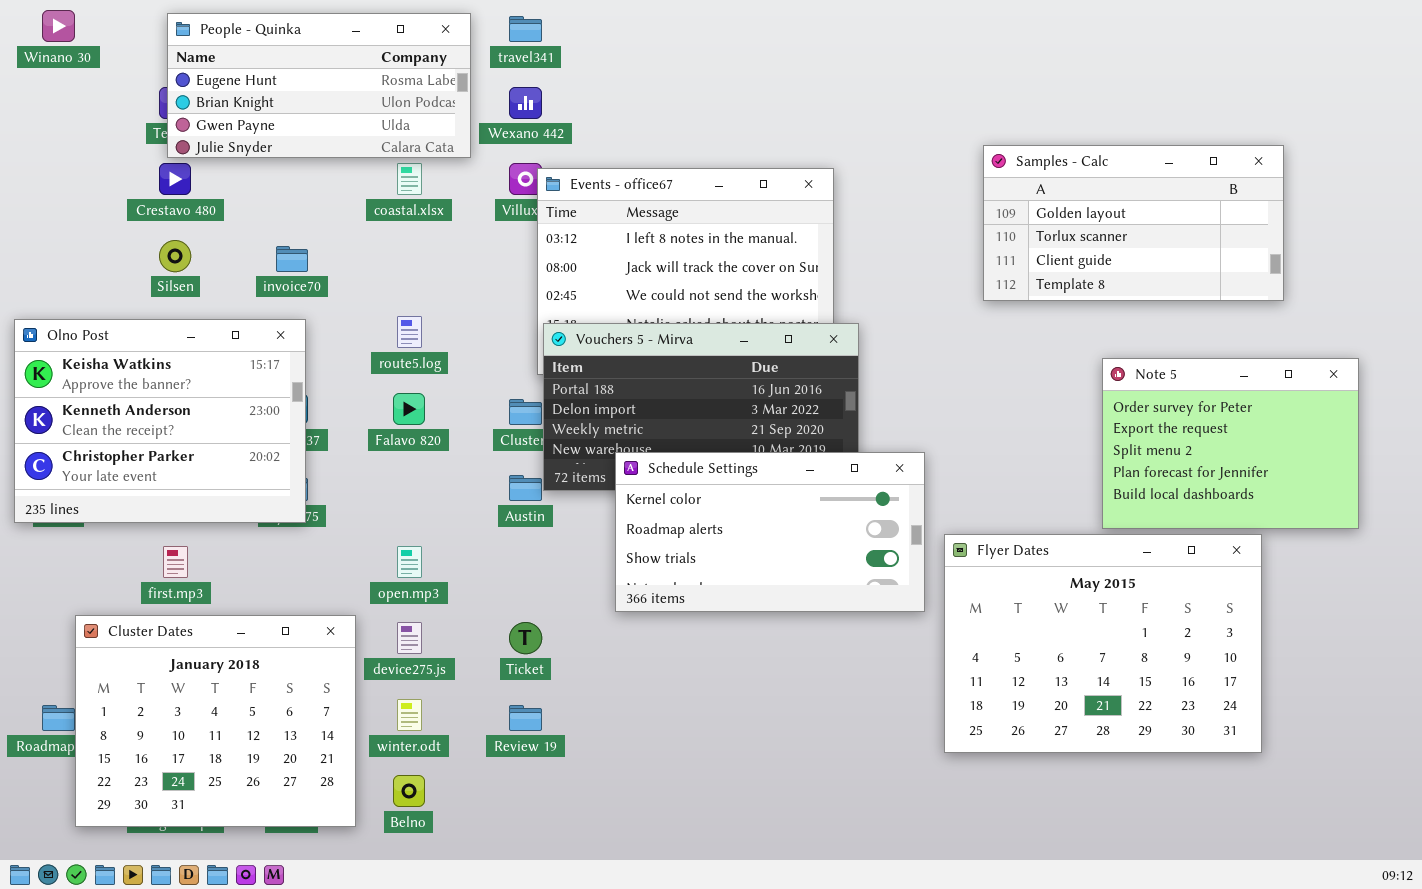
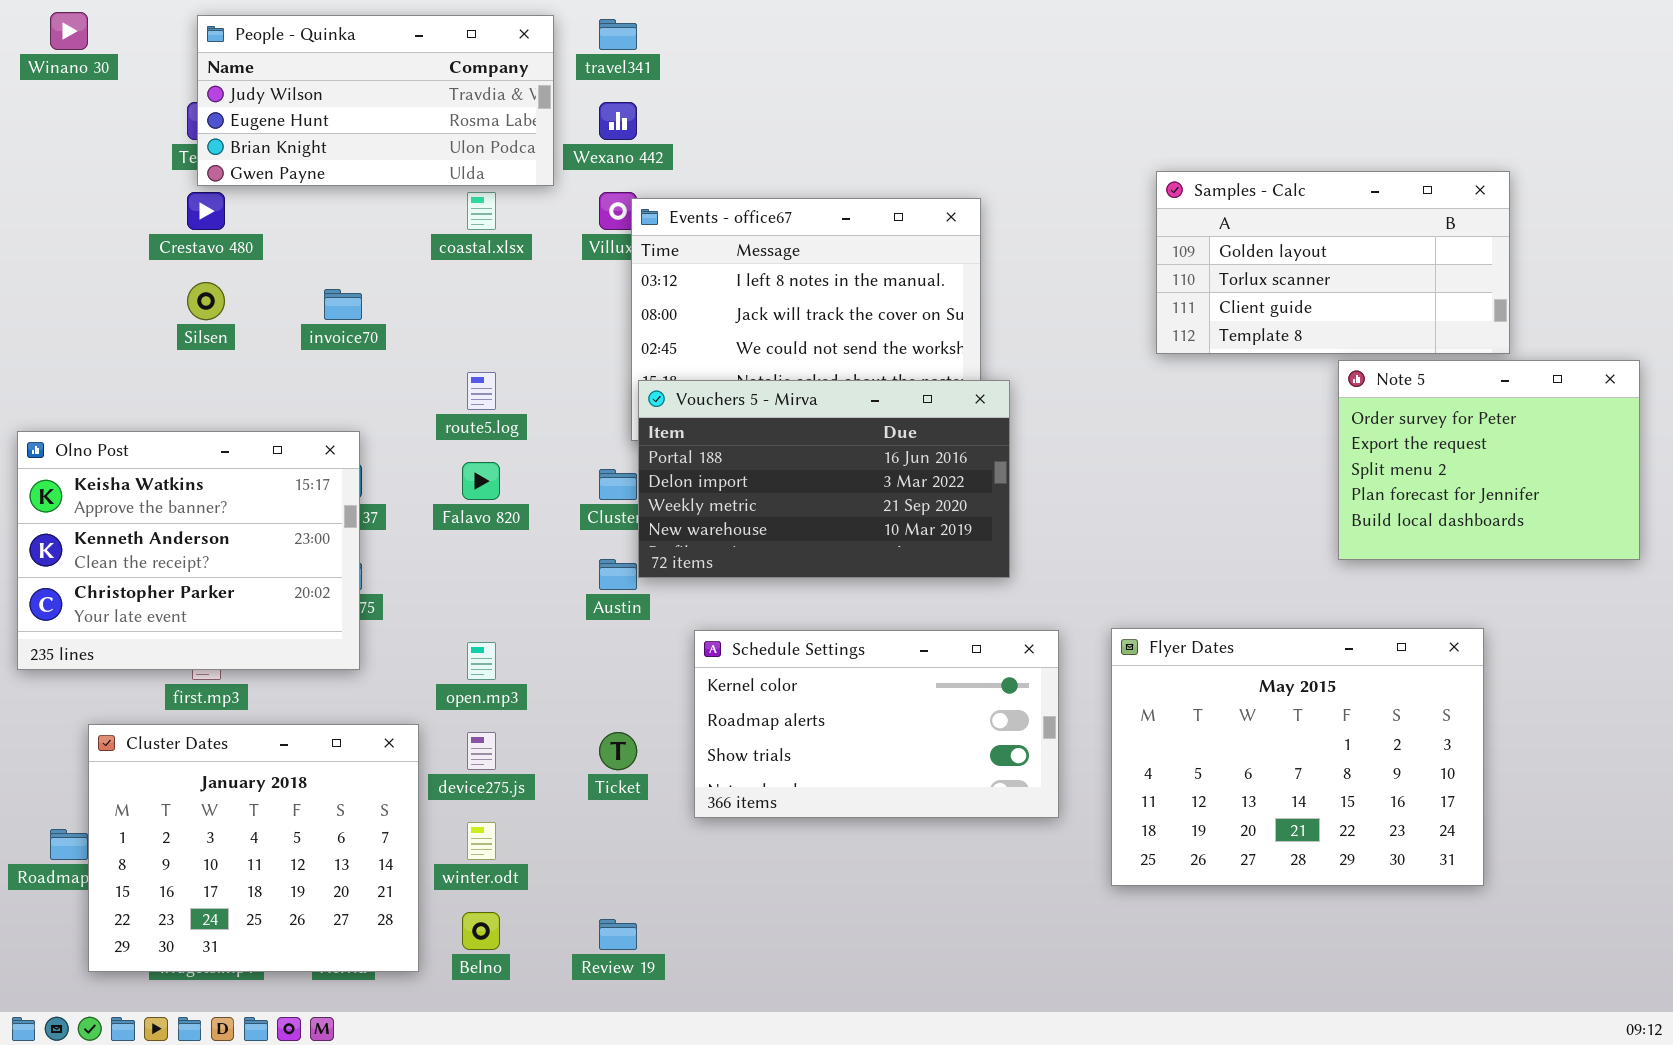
People - Quinka: [167,13,471,158] -> [197,15,554,186], scrolled up 1 row
Olno Post: [14,319,306,523] -> [17,431,360,670], moved
Note 5: [1102,358,1359,529] -> [1338,360,1640,560], moved
Schedule Settings: [615,452,925,612] -> [694,630,1059,818], moved
Review 19: [509,705,542,731] -> [599,919,637,950], moved

